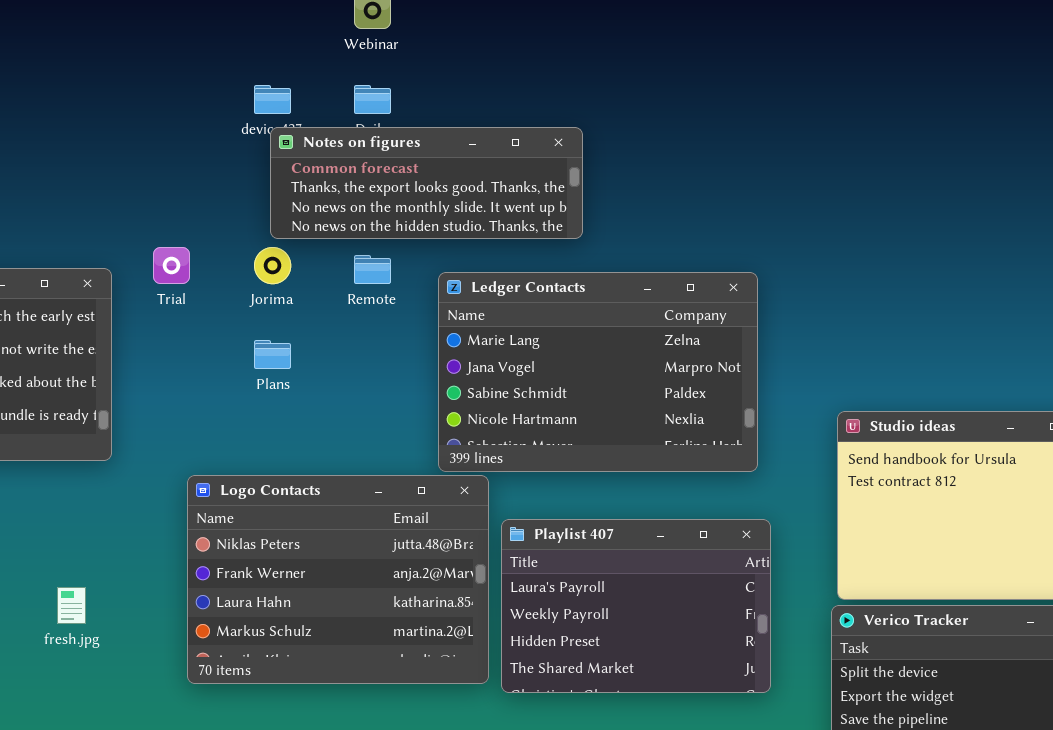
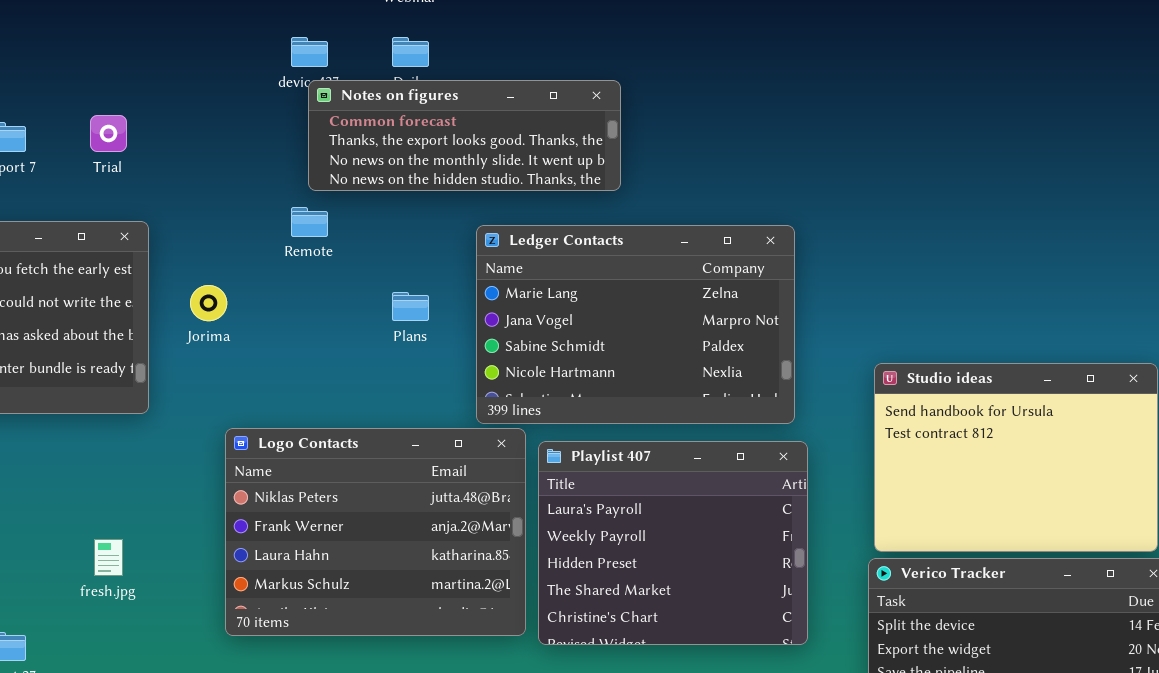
Trial: [153,247,190,284] -> [90,115,127,152], moved
Jorima: [254,247,291,284] -> [190,285,227,321], moved
Remote: [354,255,391,284] -> [291,207,328,237], moved
Plans: [254,340,291,369] -> [392,292,429,321], moved
Playlist 407: [501,519,771,693] -> [538,441,808,645], resized

